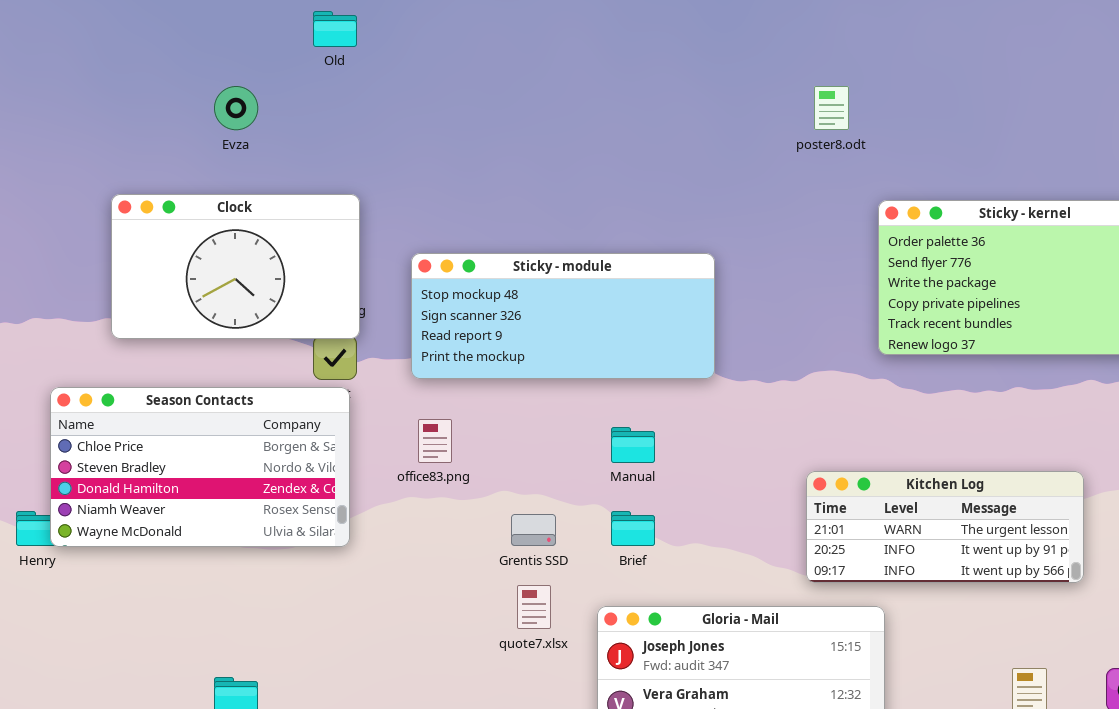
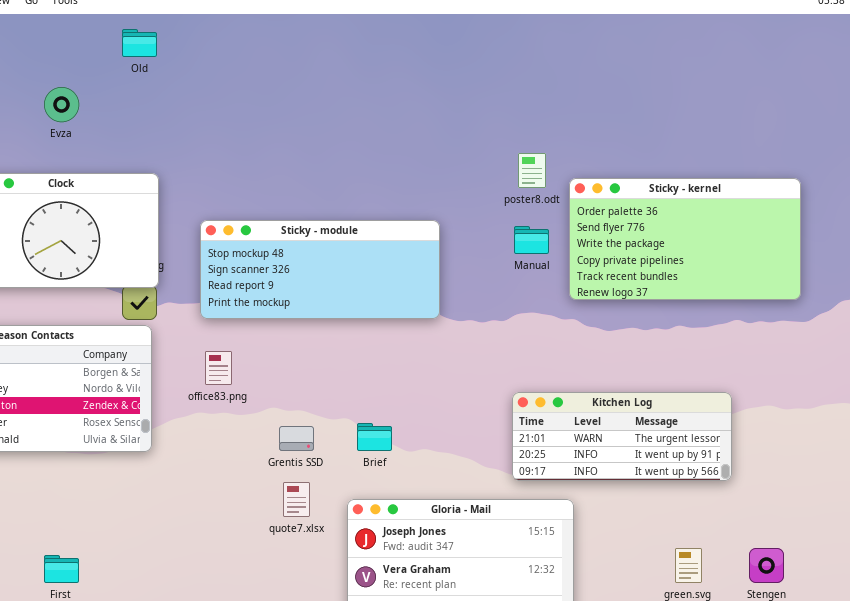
poster8.odt: [814,86,849,130] -> [518,153,546,188], moved
Manual: [611,427,655,463] -> [514,226,549,254], moved

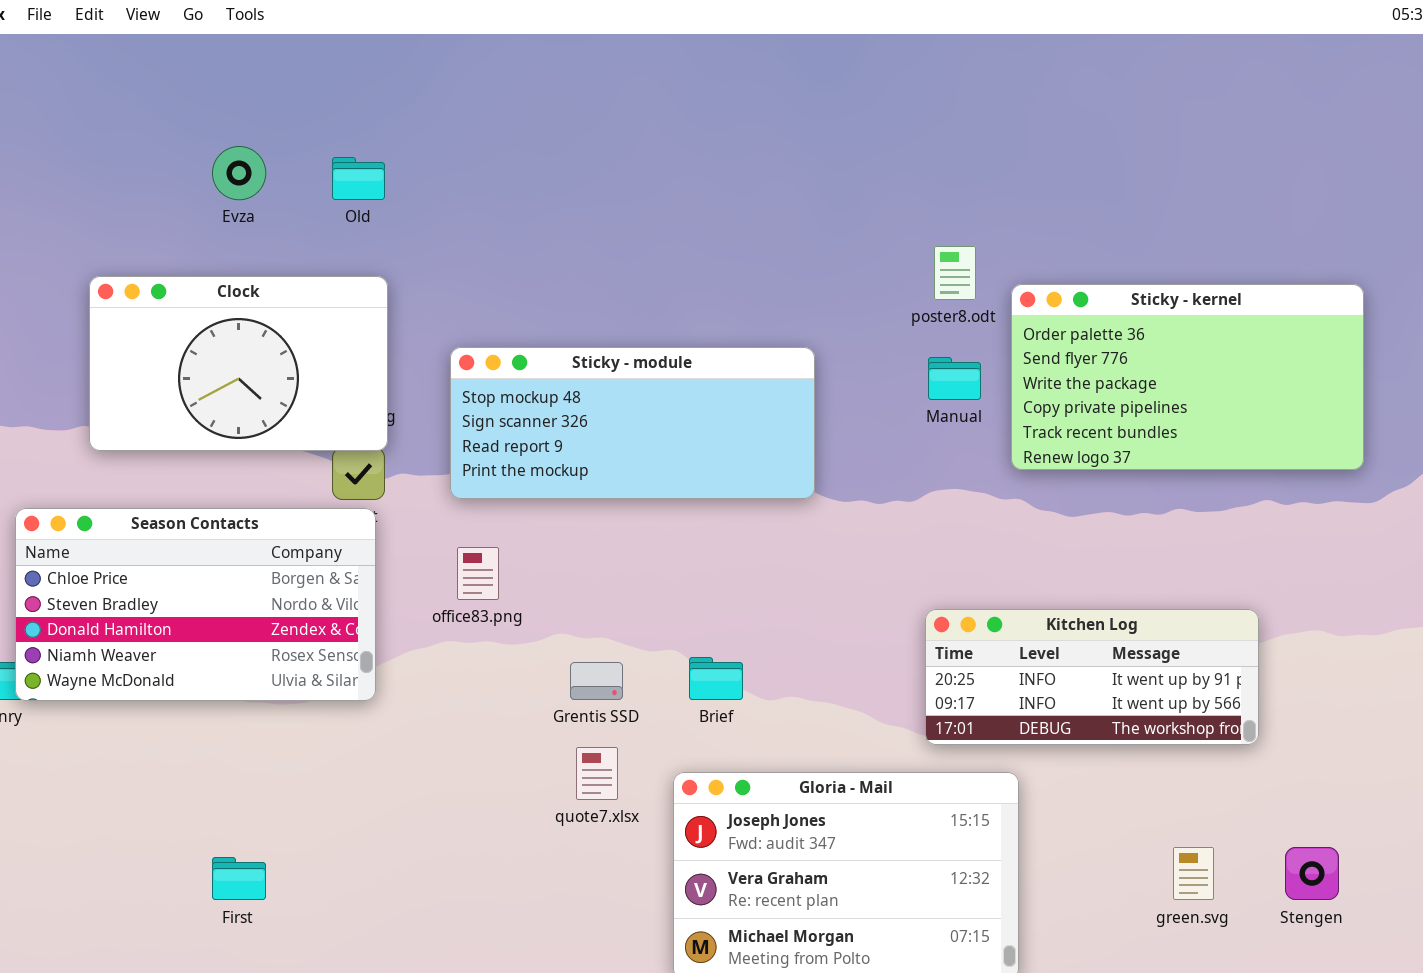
Old: [122,29,157,57] -> [332,157,385,200], moved
Kitchen Log: [512,392,732,481] -> [925,609,1259,745], scrolled down 1 row

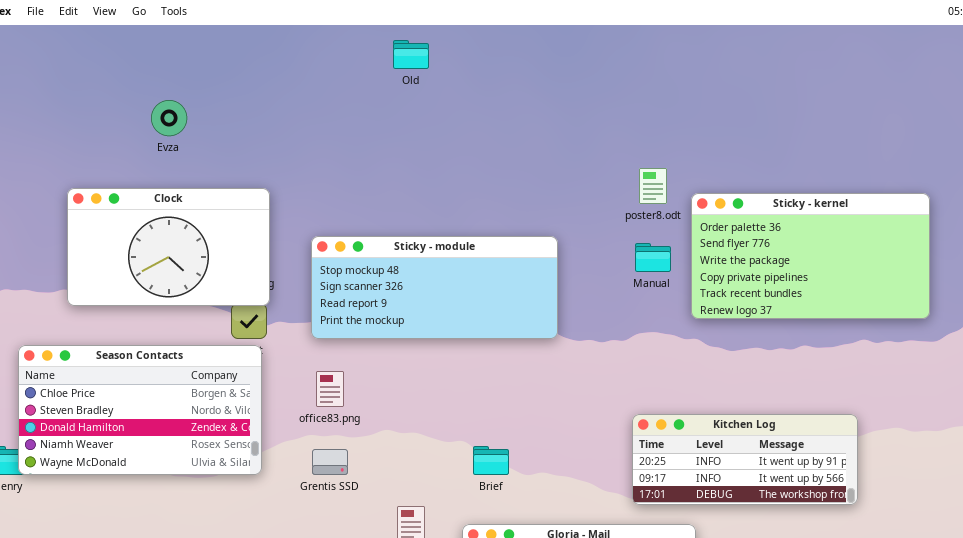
Old: [332,157,385,200] -> [393,40,429,69], moved
Grentis SSD: [570,662,623,700] -> [312,449,348,475], moved

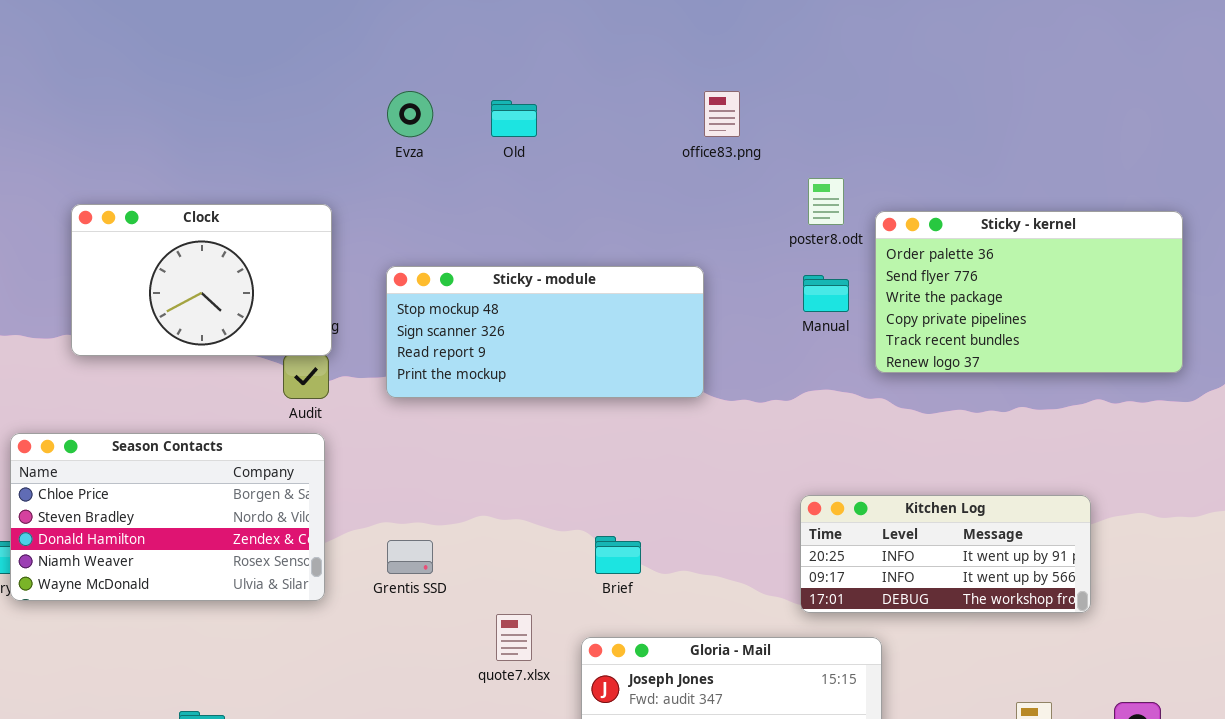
Old: [393,40,429,69] -> [491,100,537,137], moved
Evza: [151,100,187,136] -> [387,91,433,137], moved
Season Contacts: [18,345,262,475] -> [10,433,325,601], moved
office83.png: [316,371,344,407] -> [704,91,740,137], moved

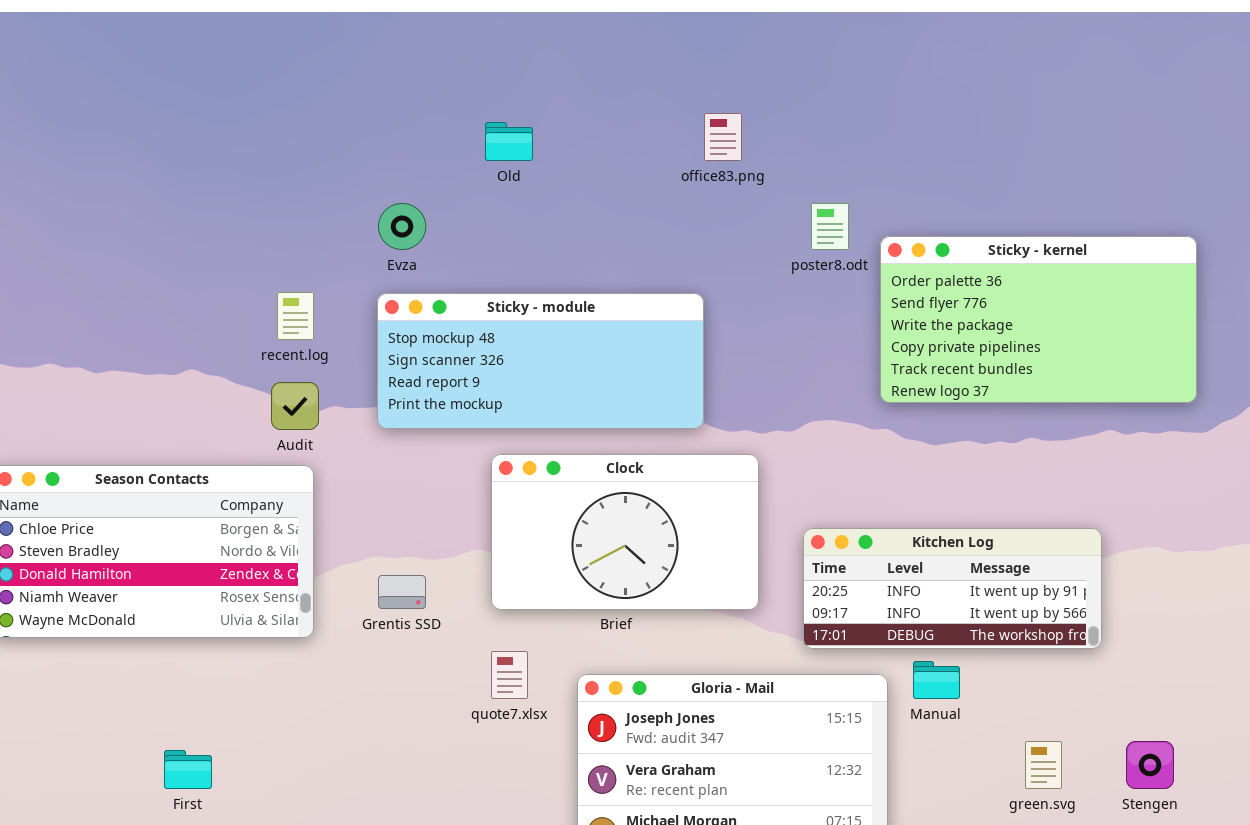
Evza: [387,91,433,137] -> [378,203,426,250], moved
Clock: [71,204,332,356] -> [491,454,759,610], moved
Manual: [803,275,849,312] -> [913,661,960,699], moved

